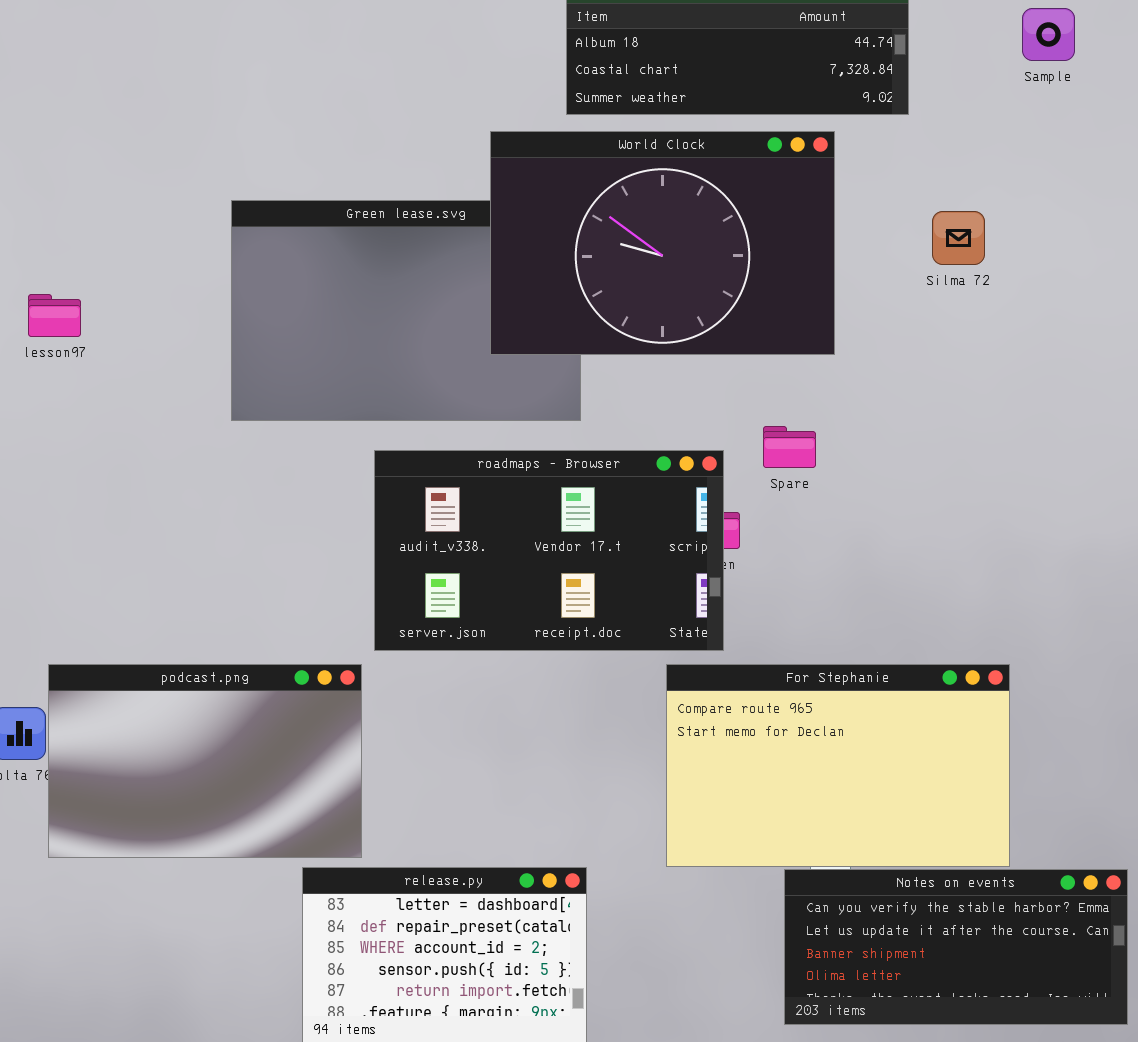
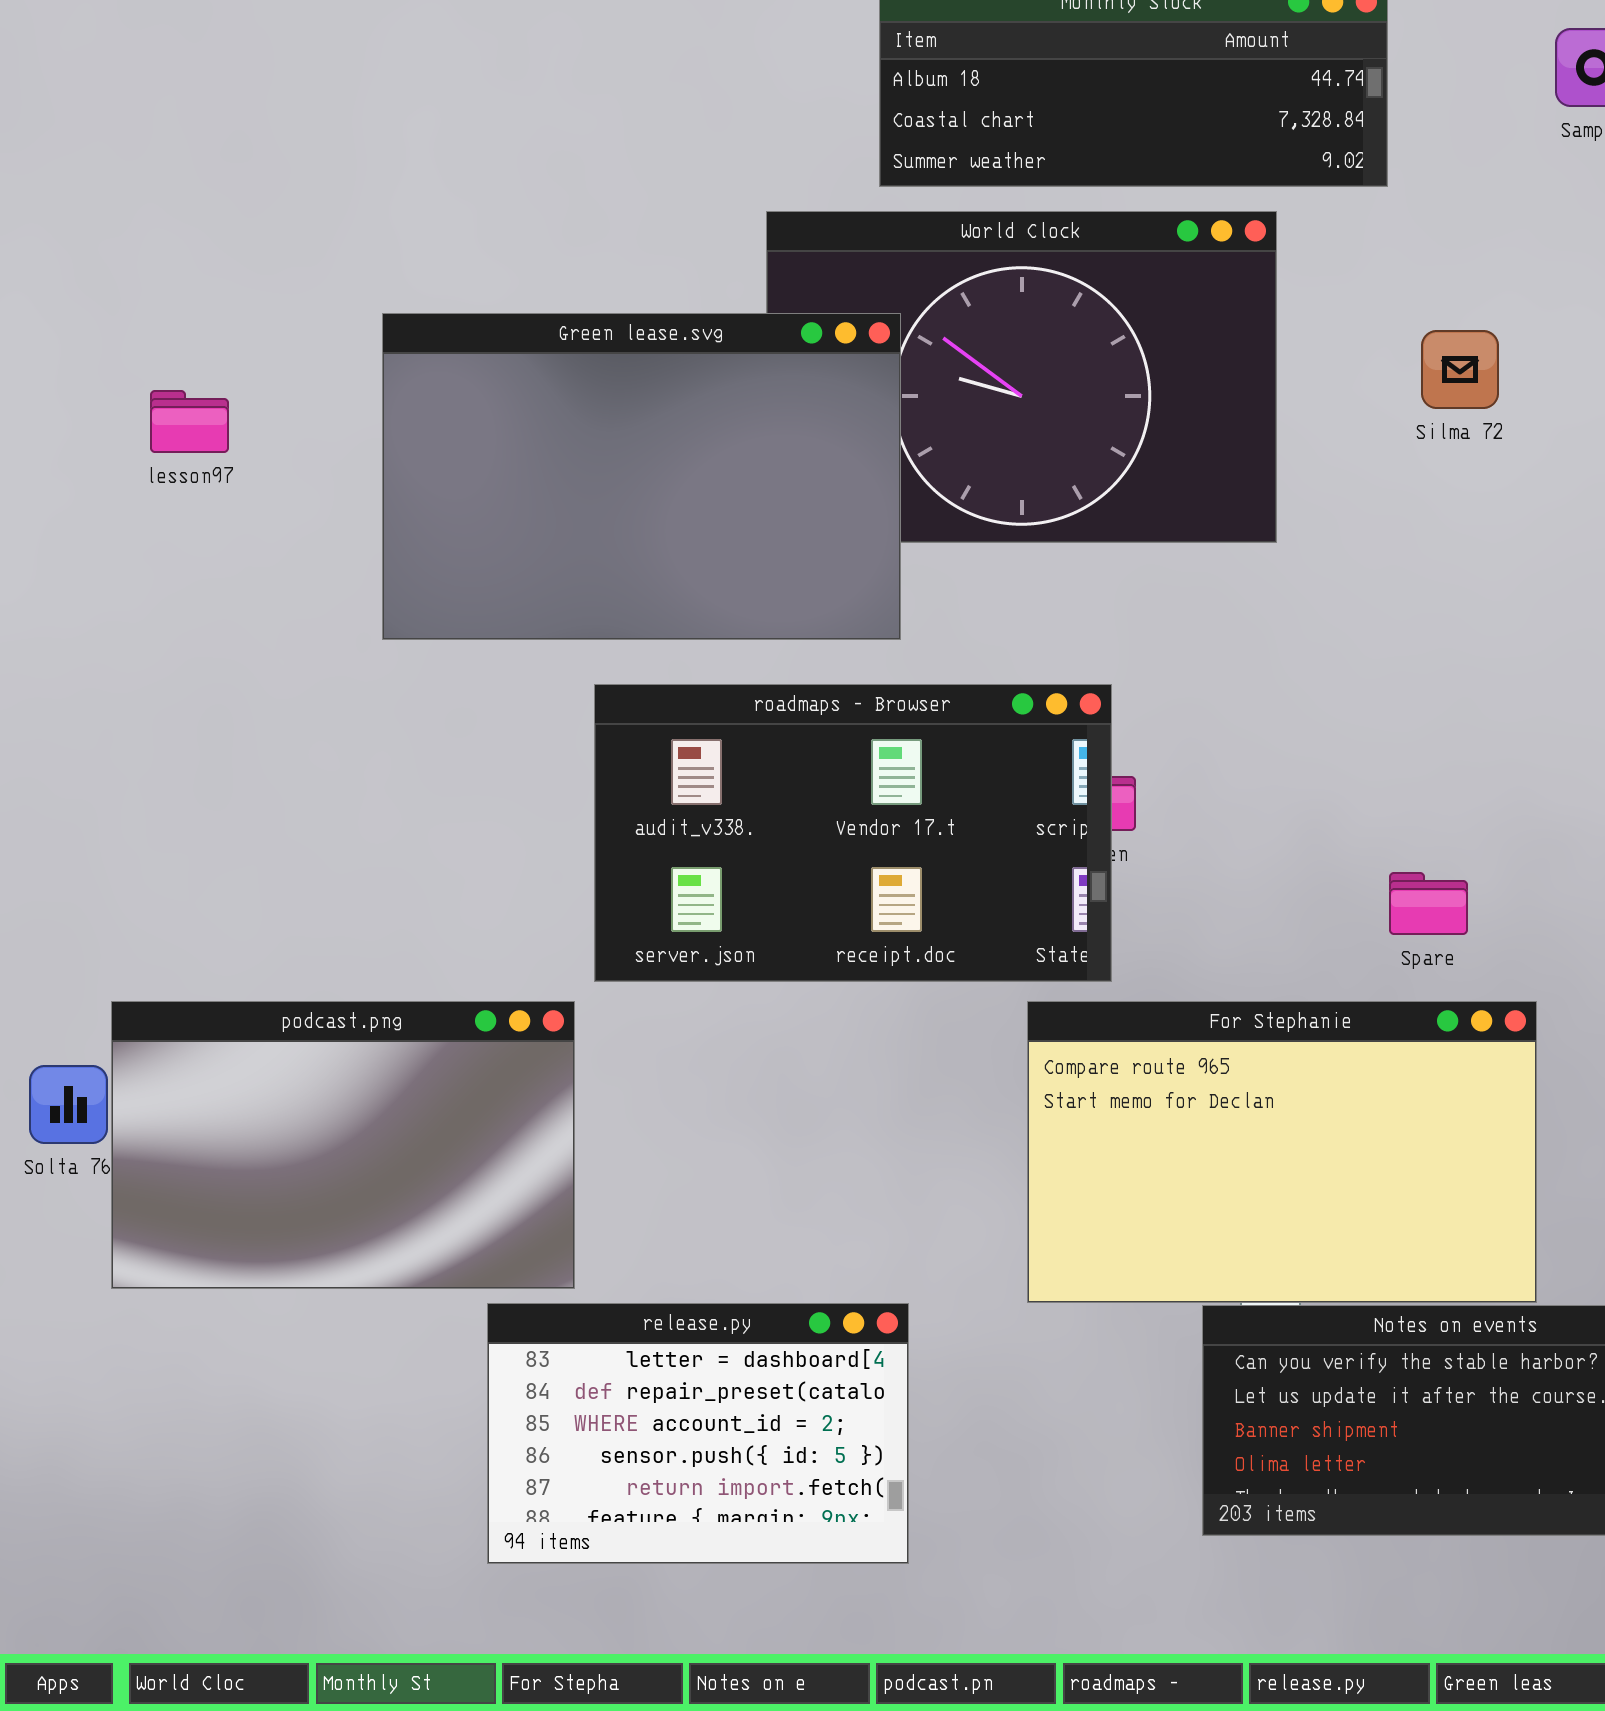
Green lease.svg: [231,200,581,421] -> [382,313,901,640], raised
lesson97: [28,294,81,337] -> [150,390,229,453], moved
Spare: [763,426,816,468] -> [1389,872,1468,935], moved

